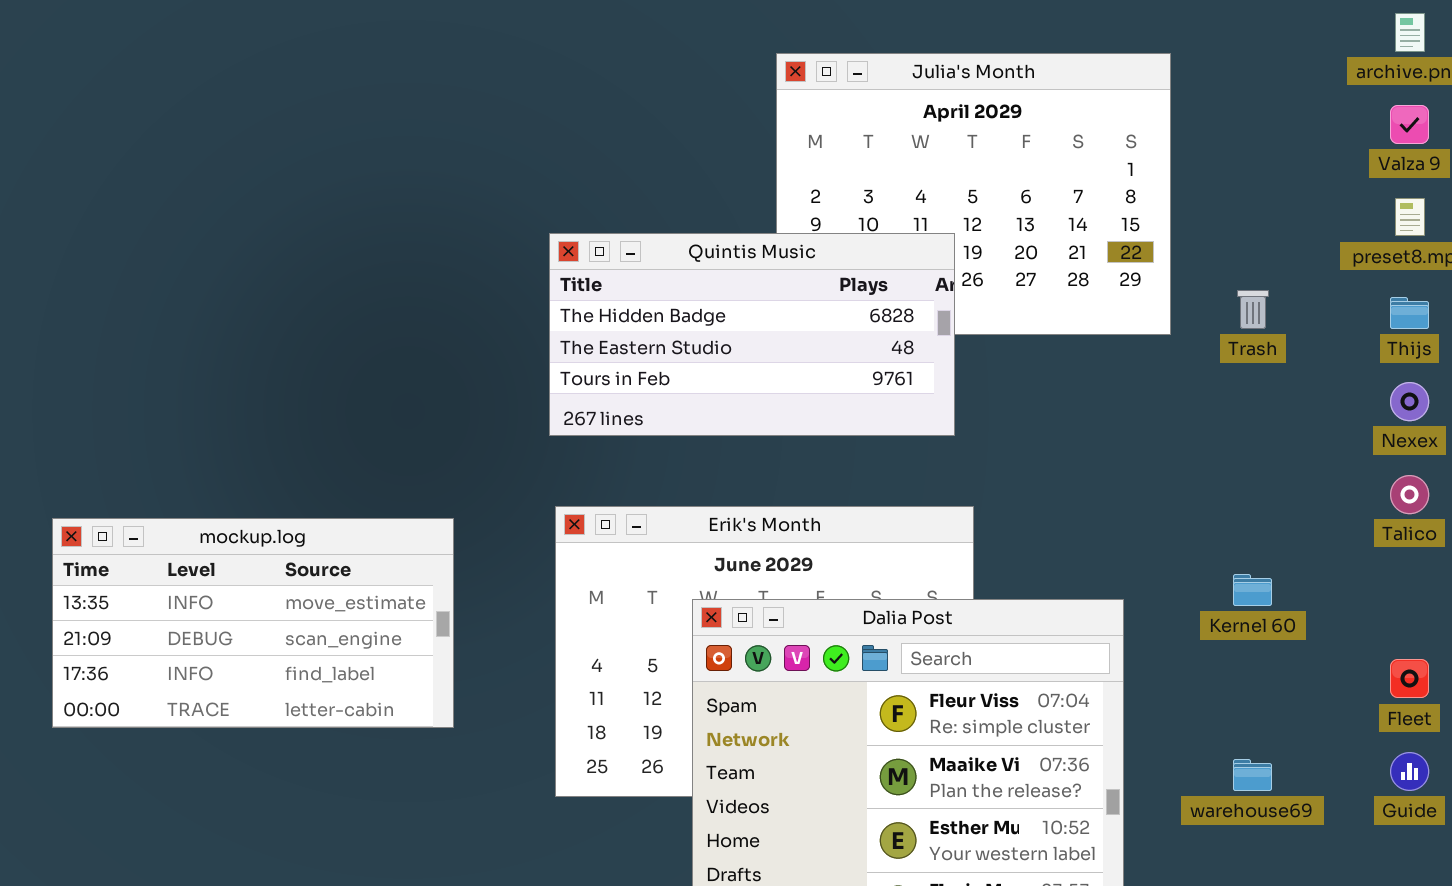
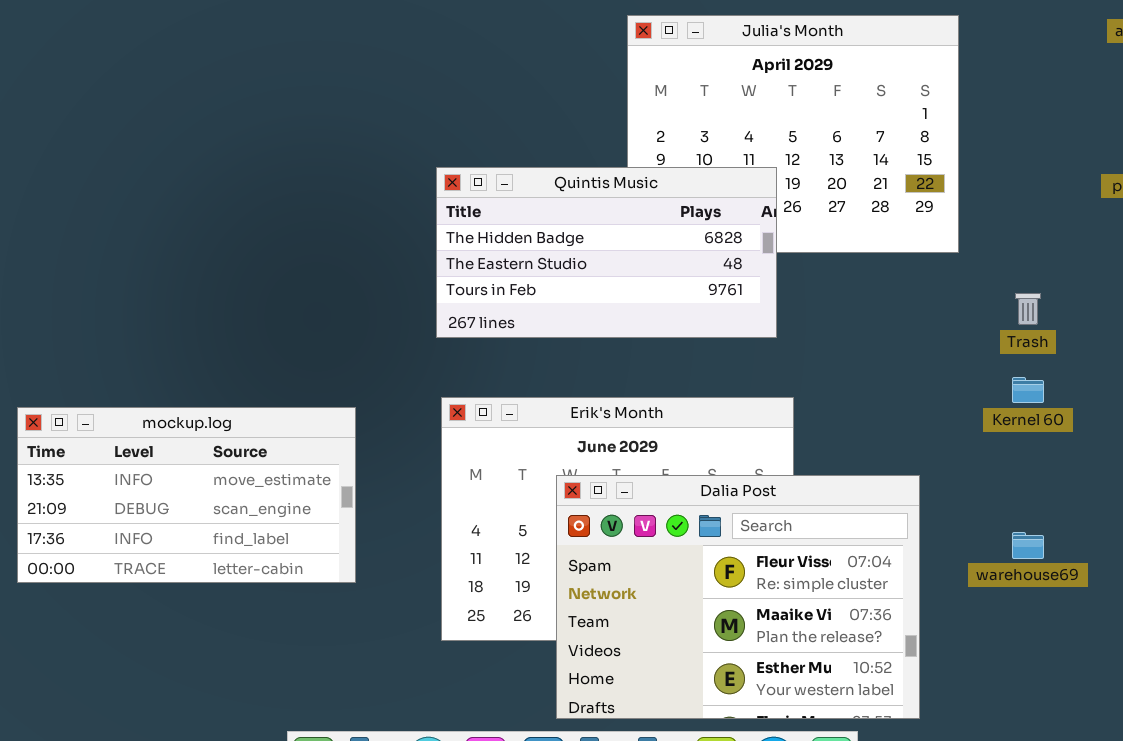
Trash: [1237,290,1269,329] -> [1015,293,1041,325], moved
Kernel 60: [1233,574,1272,606] -> [1012,377,1044,403], moved
warehouse69: [1233,759,1272,791] -> [1012,532,1044,559], moved

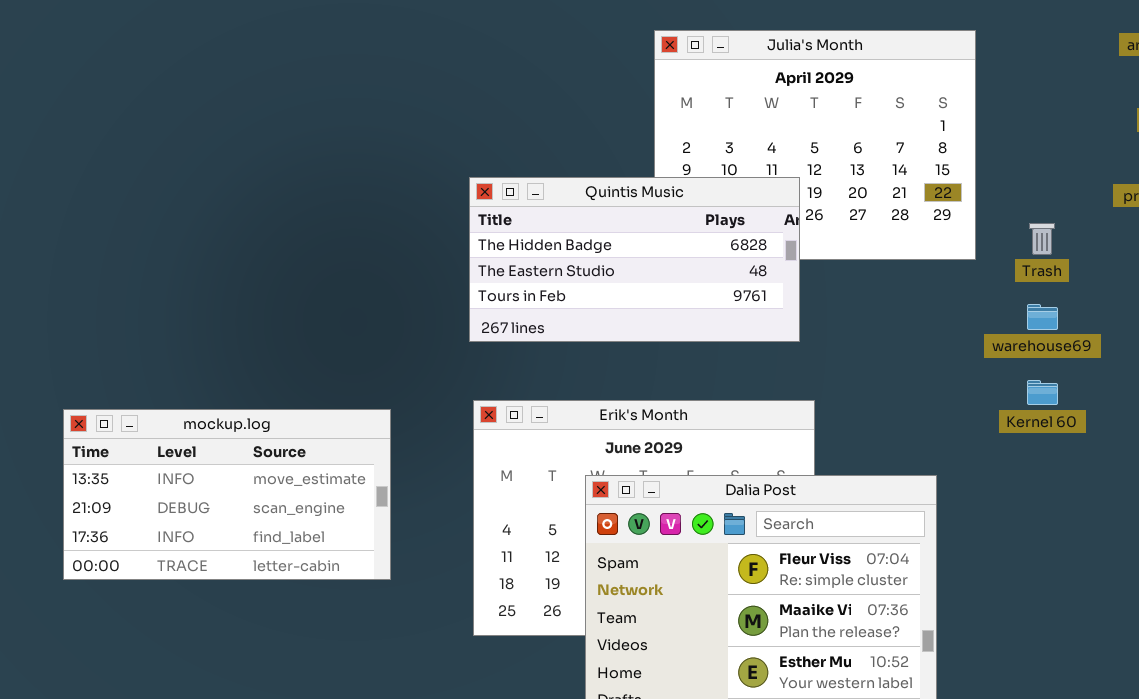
Trash: [1015,293,1041,325] -> [1029,223,1055,255], moved
warehouse69: [1012,532,1044,559] -> [1027,304,1058,330], moved

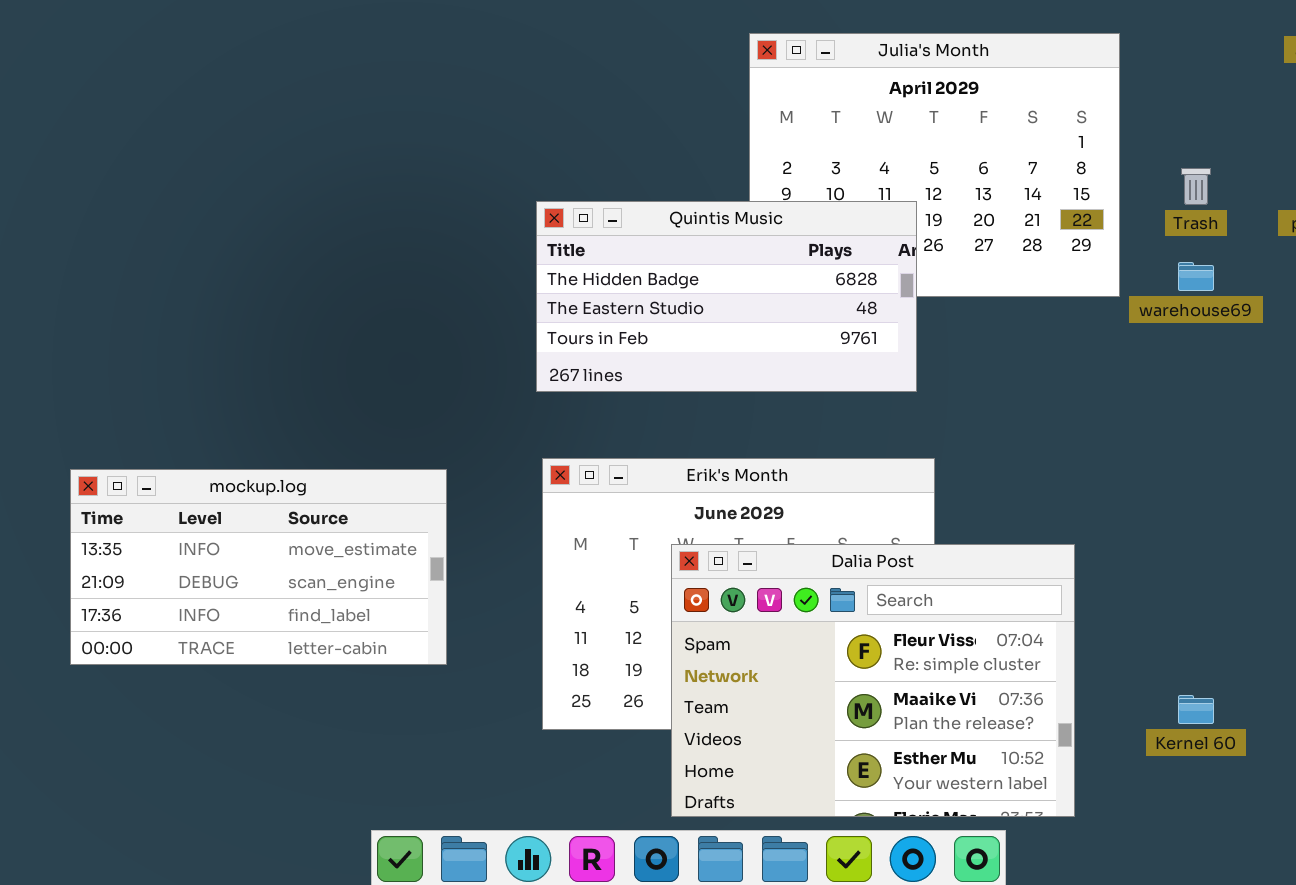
Trash: [1029,223,1055,255] -> [1181,168,1211,205], moved
warehouse69: [1027,304,1058,330] -> [1178,262,1214,291], moved
Kernel 60: [1027,380,1058,405] -> [1178,695,1214,724], moved

